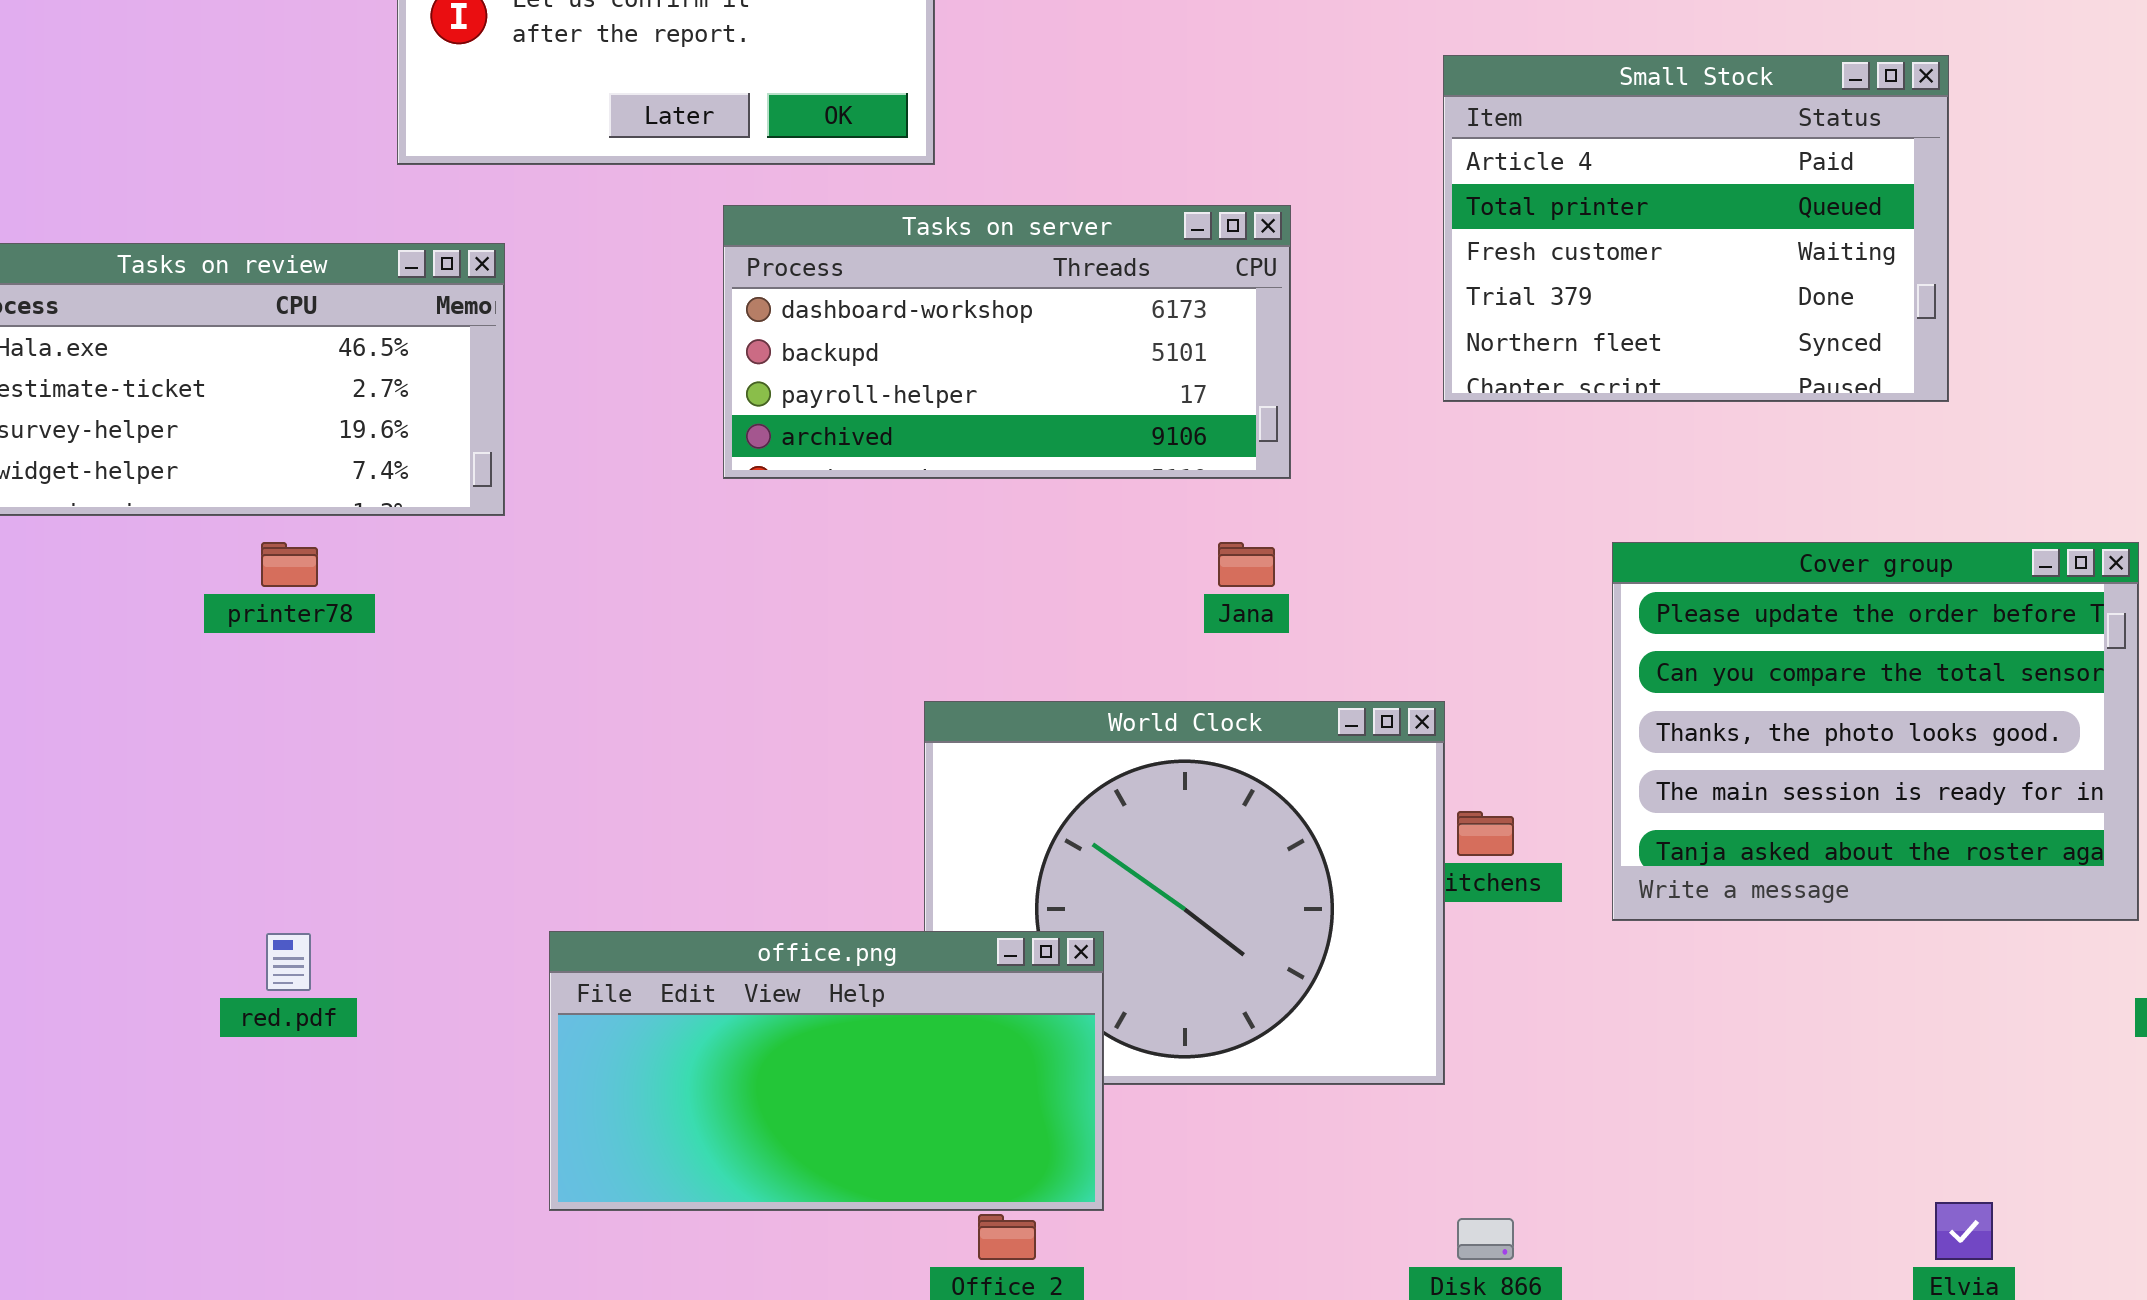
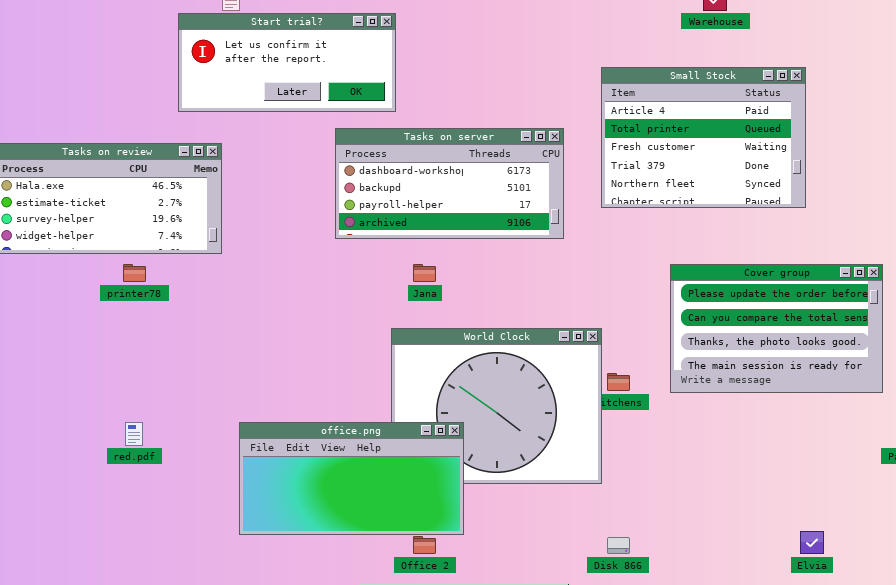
Tasks on server: [723,205,1291,479] -> [335,128,564,239], moved
Jana: [1218,542,1275,587] -> [413,264,436,282], moved
Cover group: [1612,542,2139,921] -> [670,264,883,393], resized

